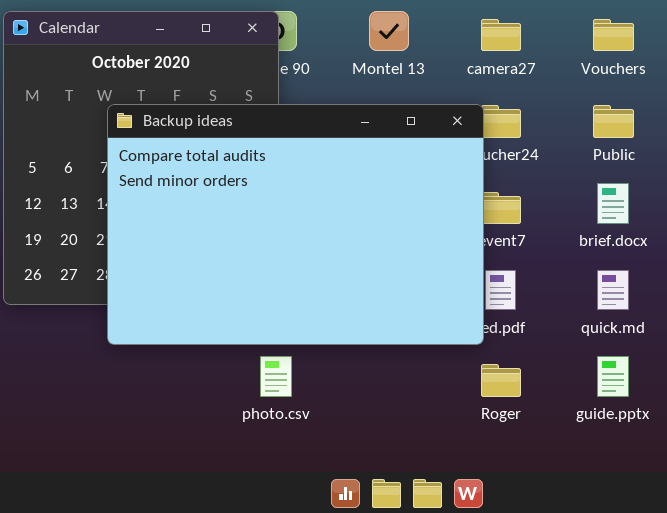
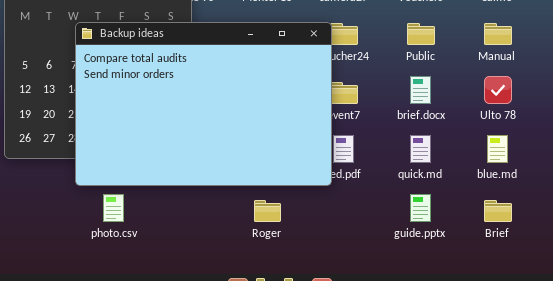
photo.csv: [260,356,292,397] -> [103,194,124,222], moved
Roger: [481,364,521,397] -> [254,200,281,222], moved

